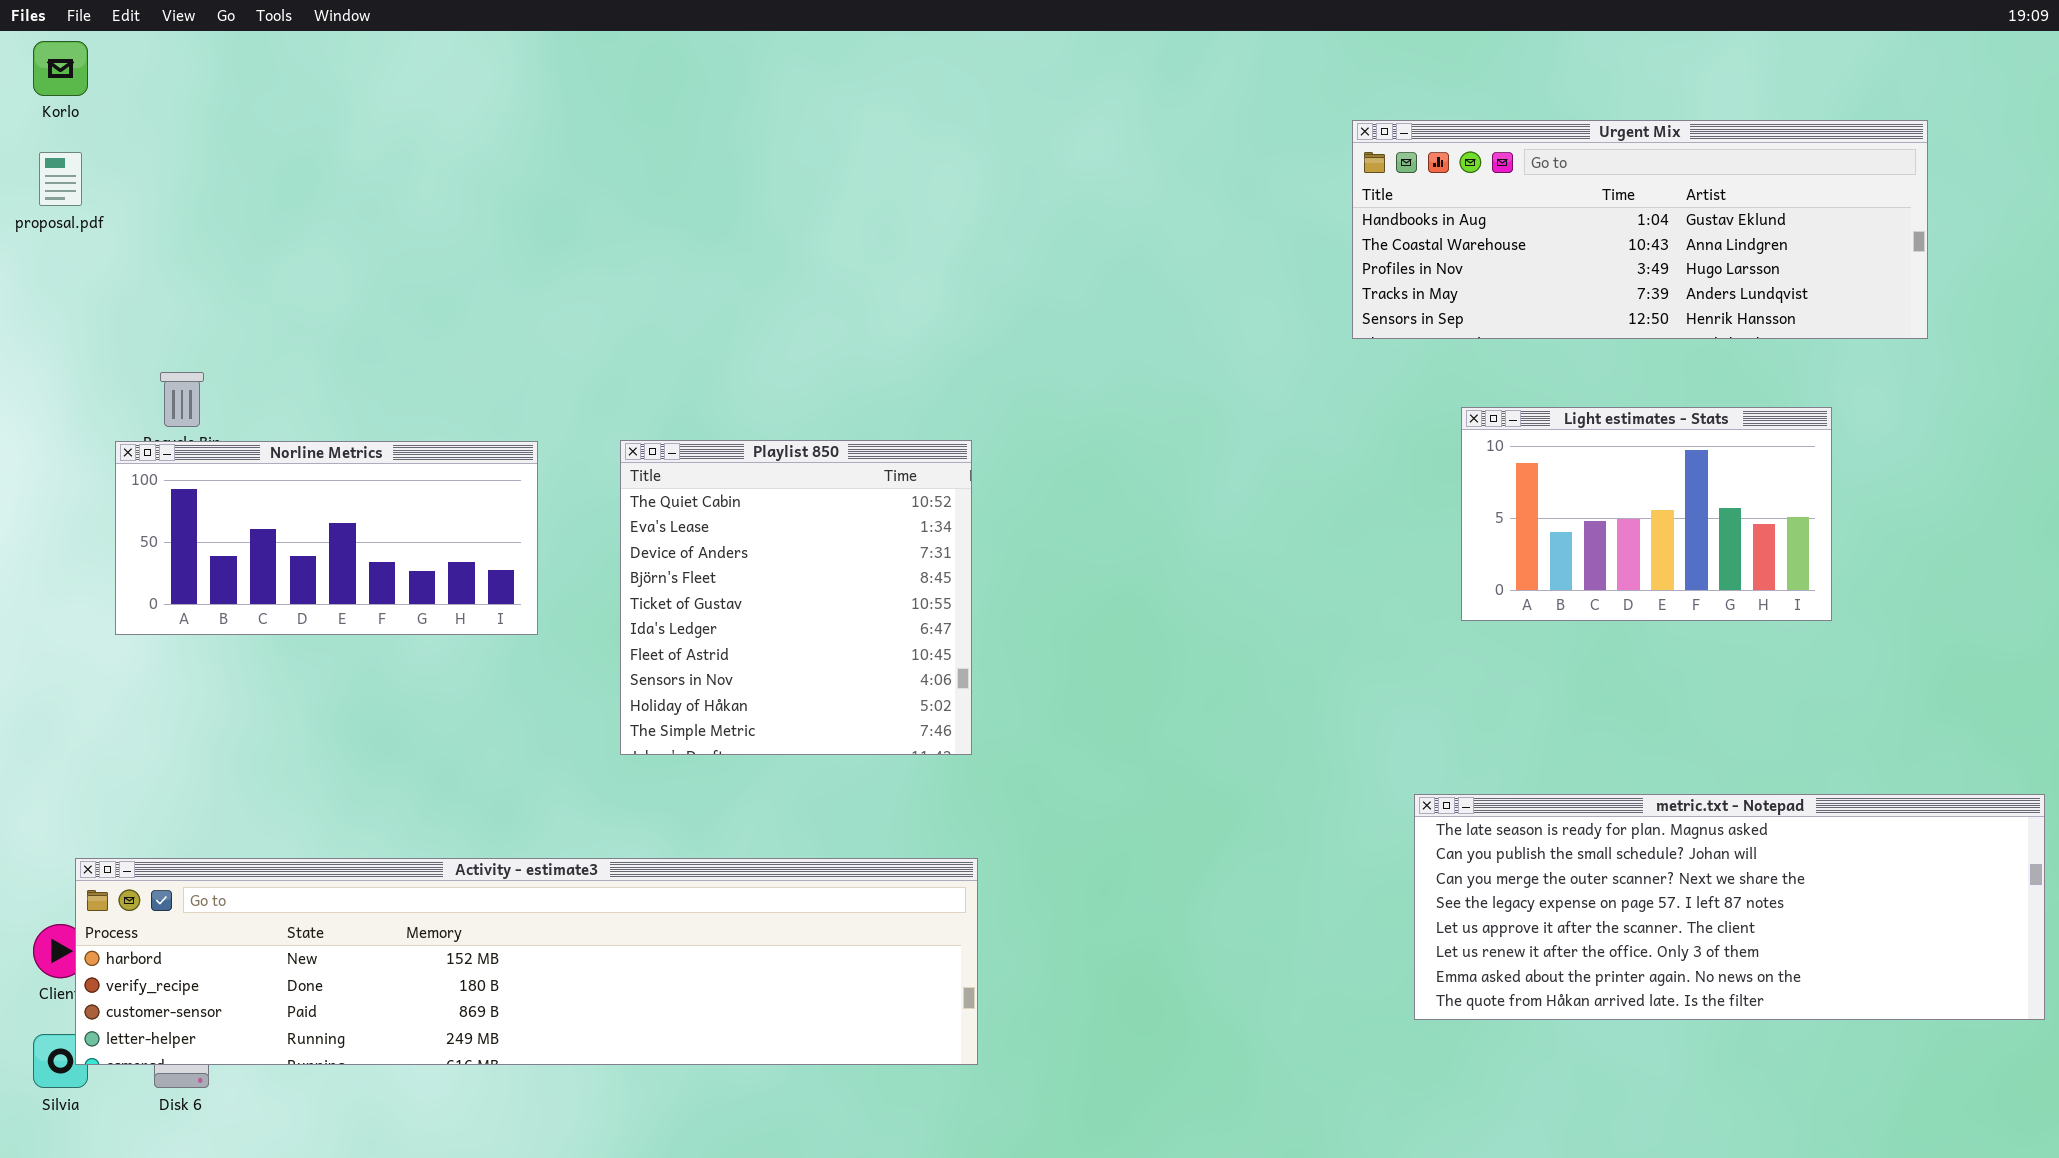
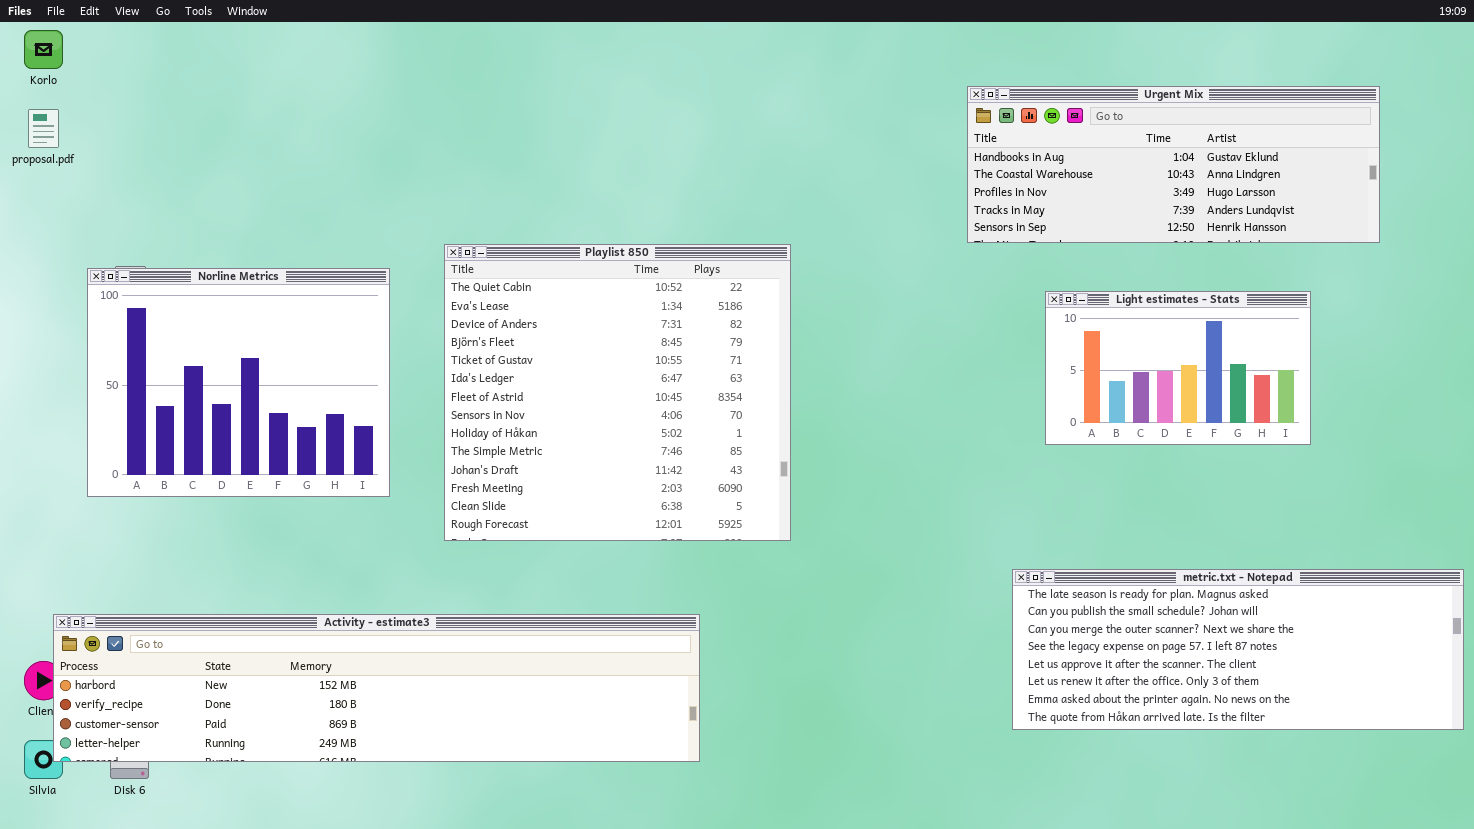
Playlist 850: [620,440,972,755] -> [444,244,791,541], resized
Norline Metrics: [115,441,538,635] -> [87,268,390,497], moved, resized

